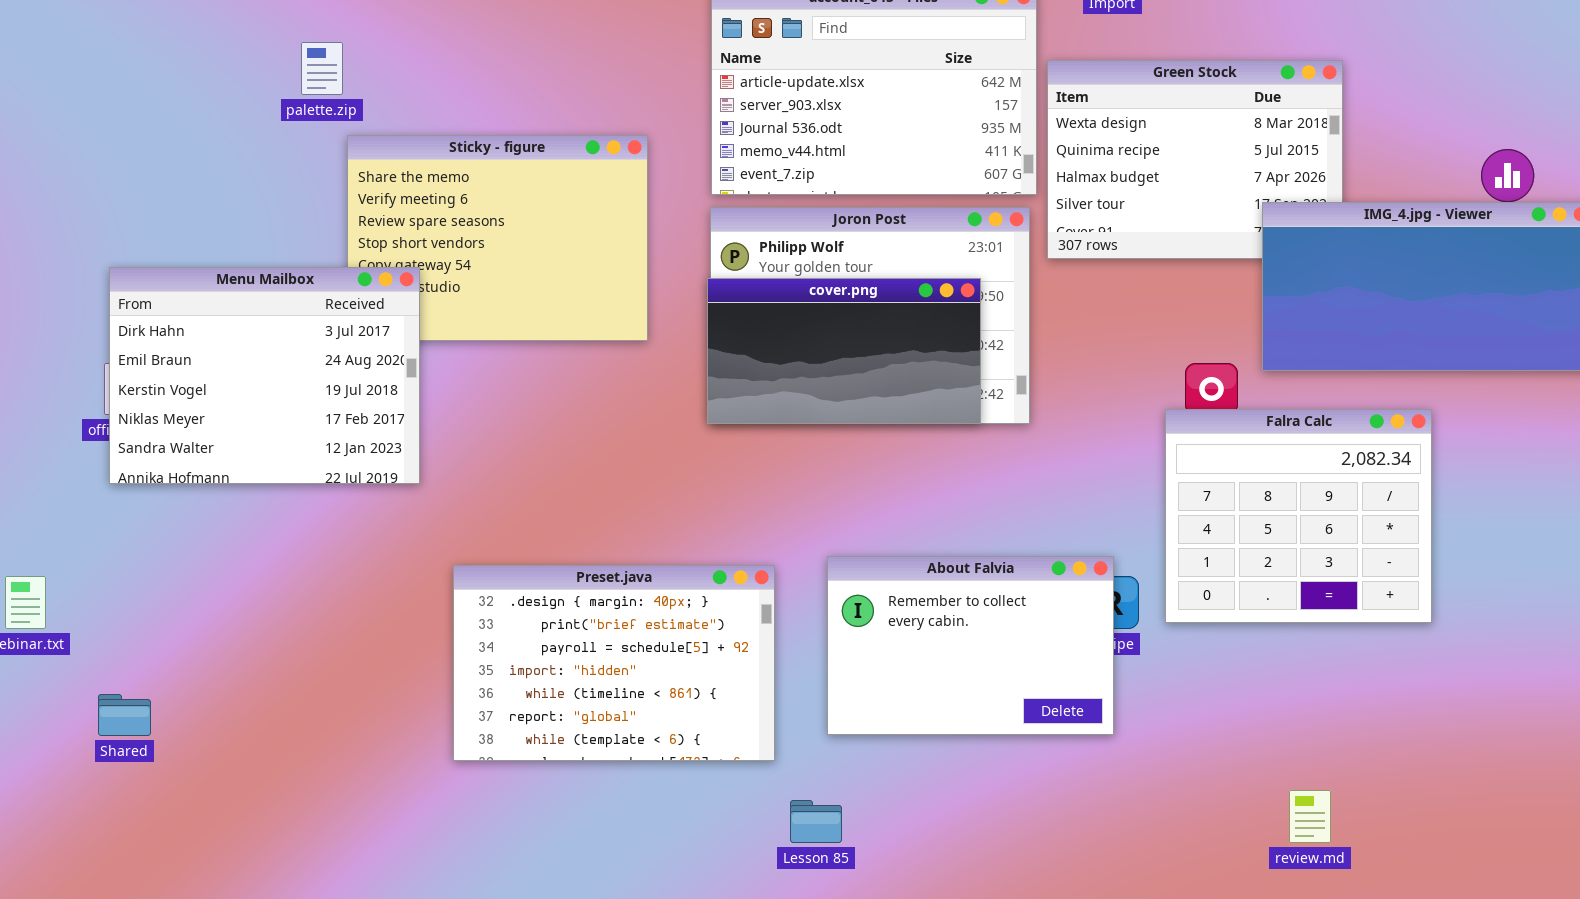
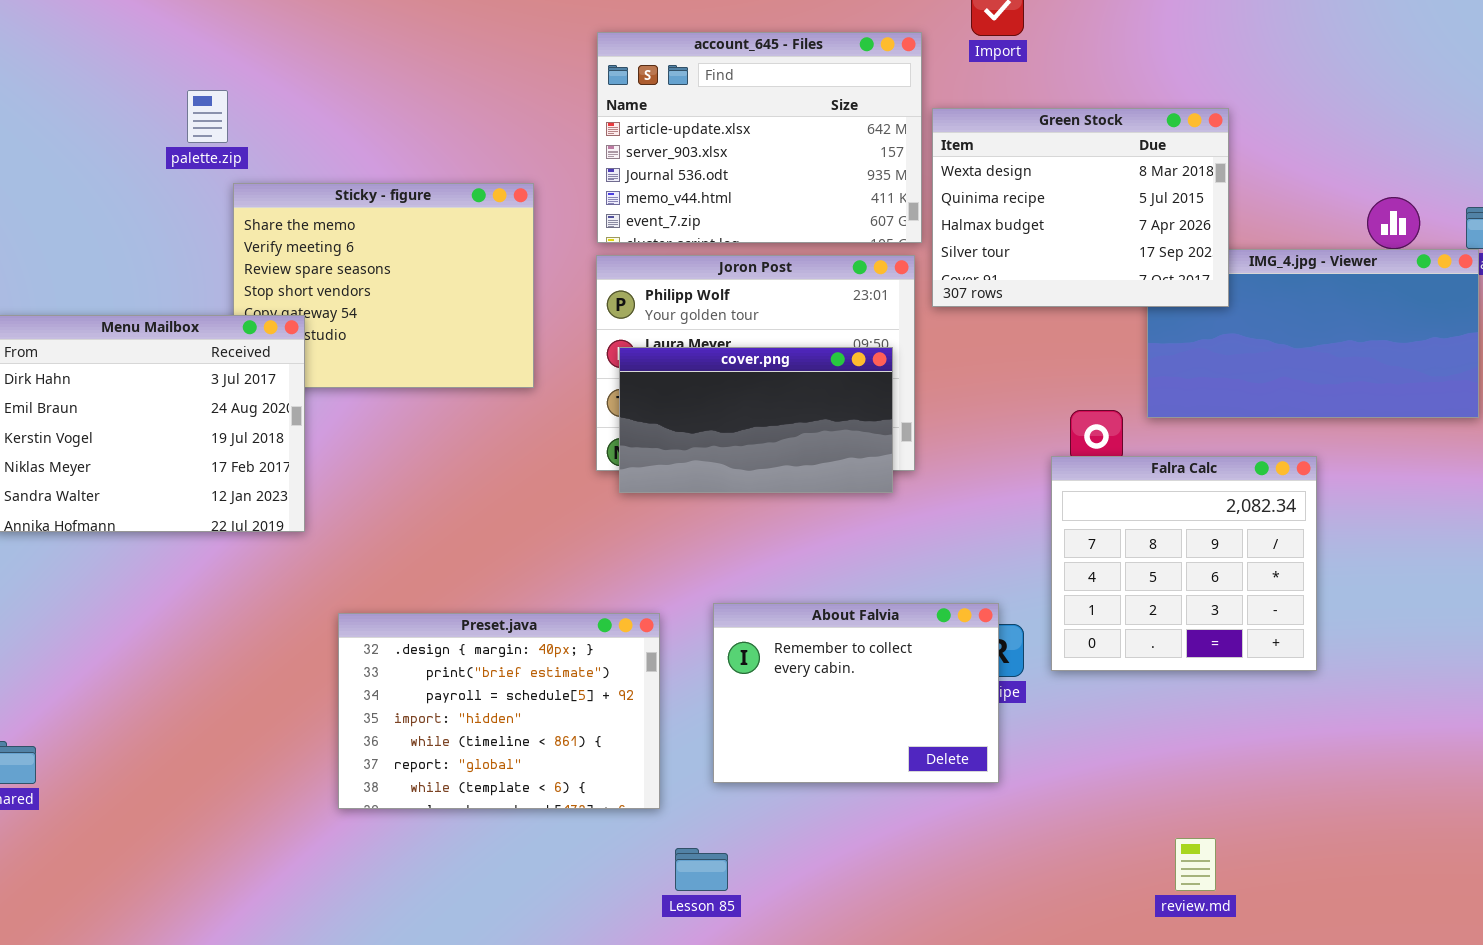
Green Stock: [1047,60,1343,259] -> [932,108,1229,307], raised
cover.png: [707,278,981,424] -> [619,347,893,493], moved

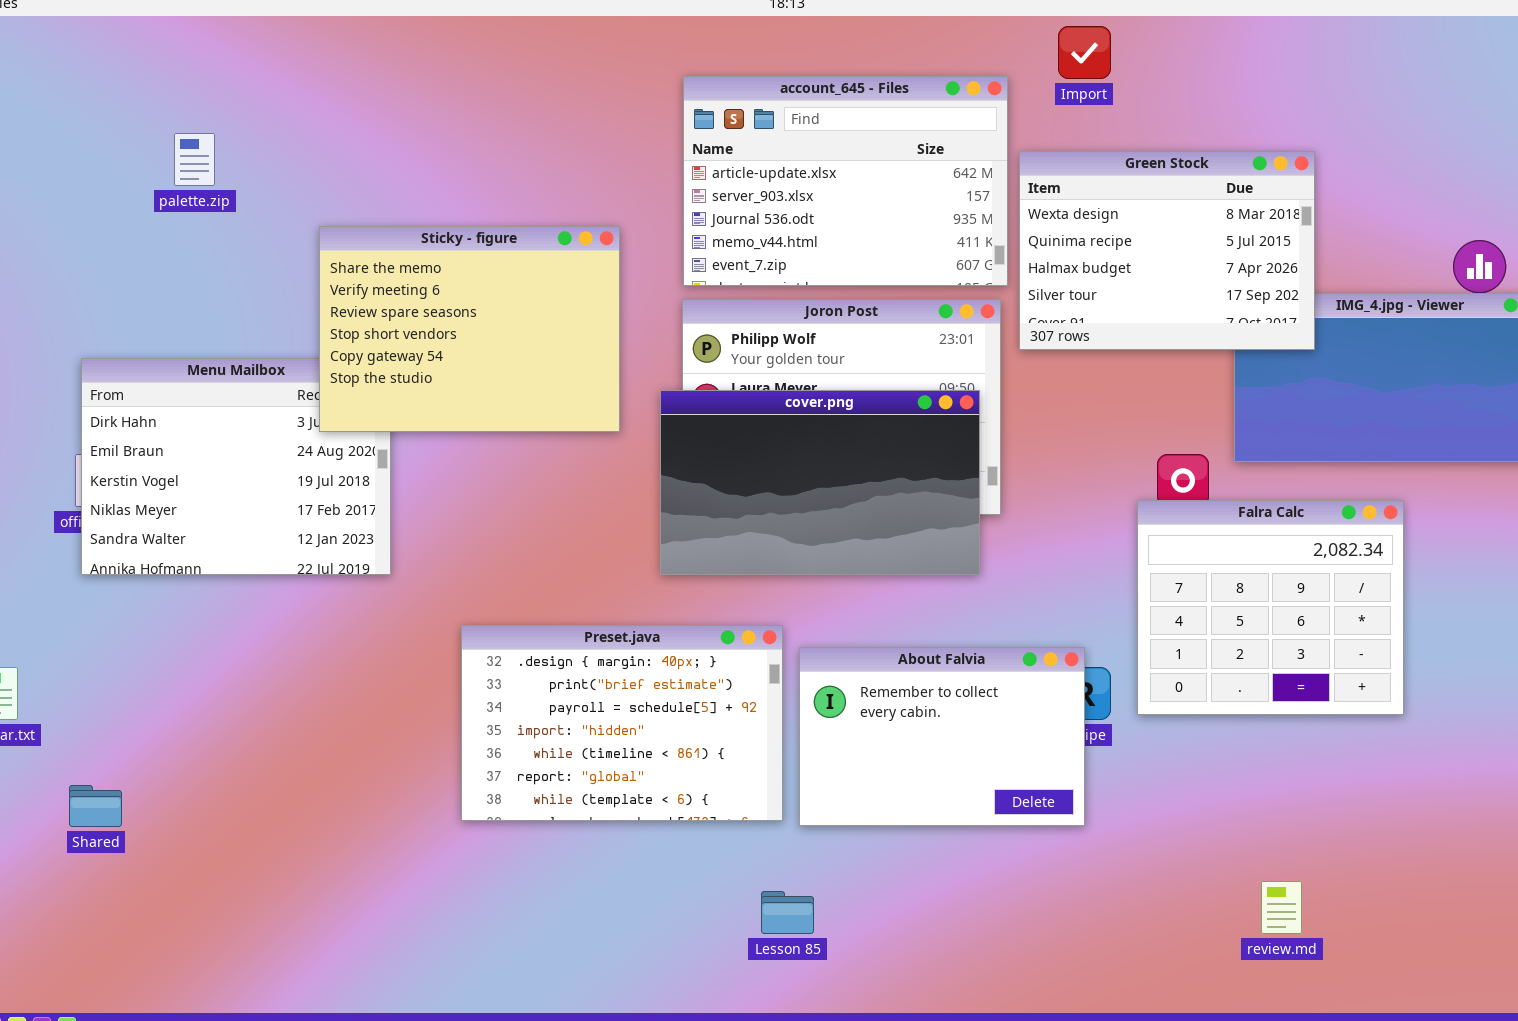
palette.zip: [187,90,228,143] -> [174,133,215,186], moved
Sticky - figure: [233,183,534,388] -> [319,226,620,432], raised
cover.png: [619,347,893,493] -> [660,390,980,575], resized
Preset.java: [338,613,660,809] -> [461,625,783,821], moved

